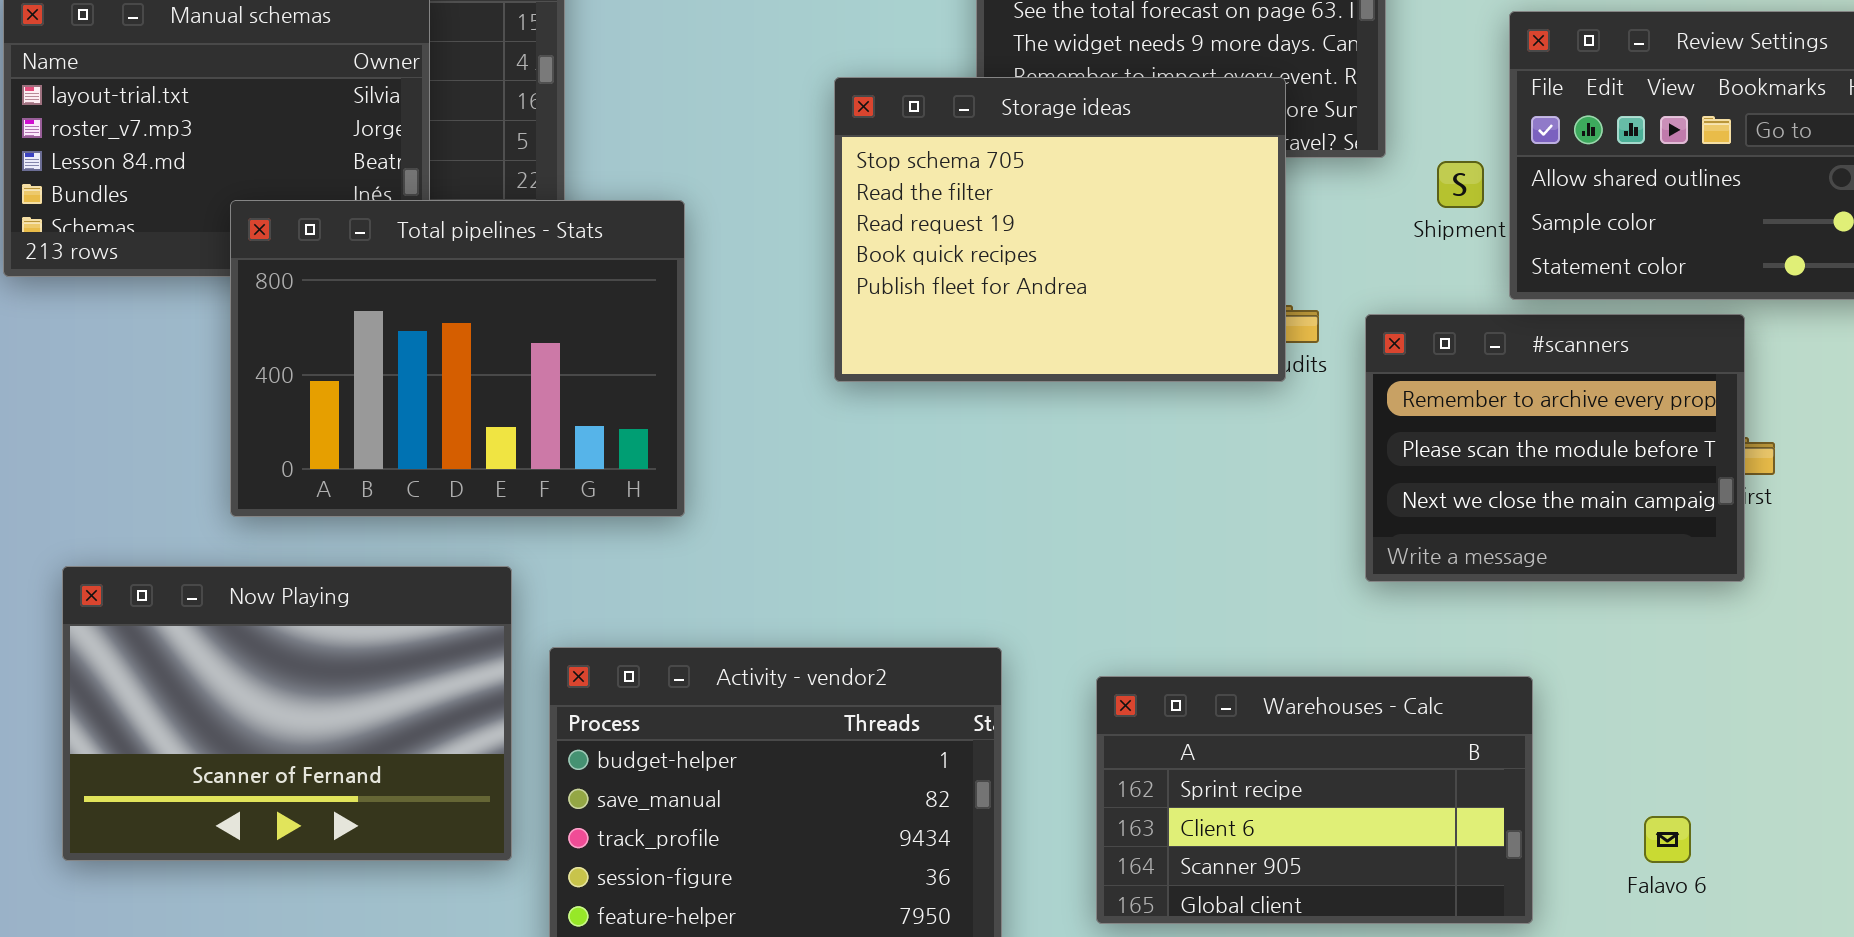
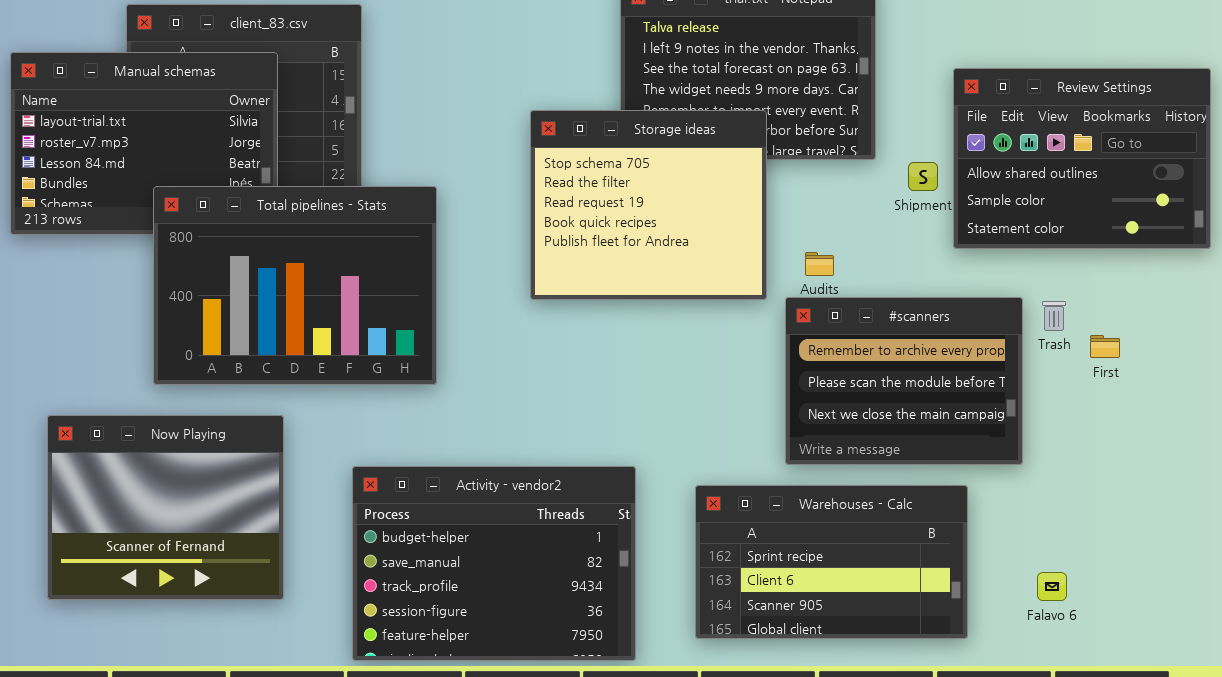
Storage ideas: [834,77,1286,382] -> [530,110,767,300], resized
#scanners: [1365,314,1745,582] -> [785,297,1023,465], moved
Now Playing: [62,566,512,861] -> [47,415,284,600], resized

